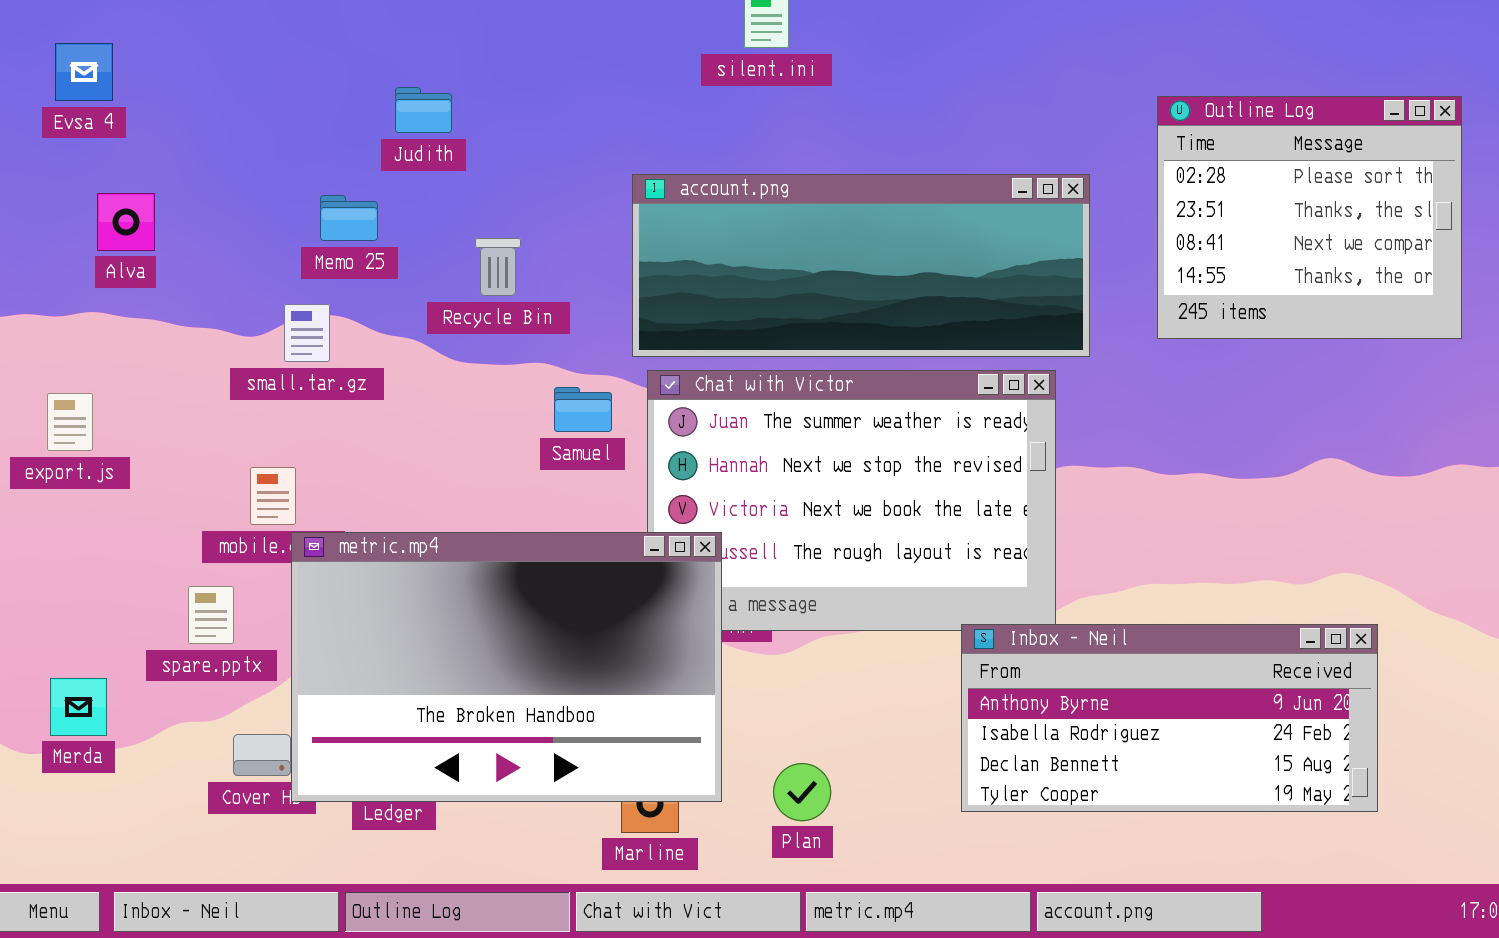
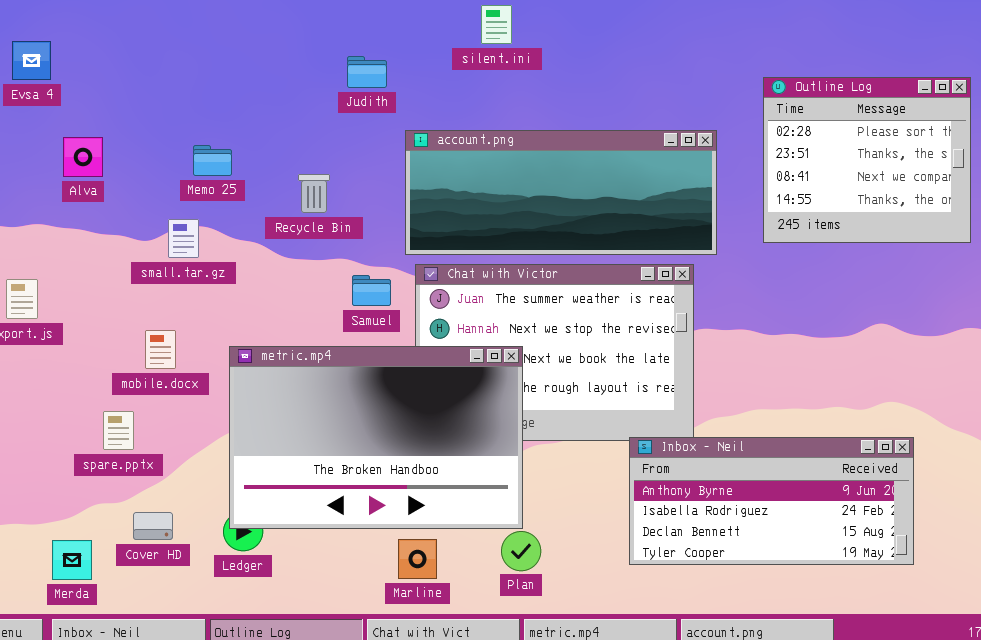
Judith: [395,87,452,133] -> [347,56,387,88], moved
Alva: [97,193,155,251] -> [63,137,103,177], moved
metric.mp4: [291,532,722,802] -> [229,346,523,529], moved
Merda: [50,678,107,736] -> [52,540,92,580], moved

